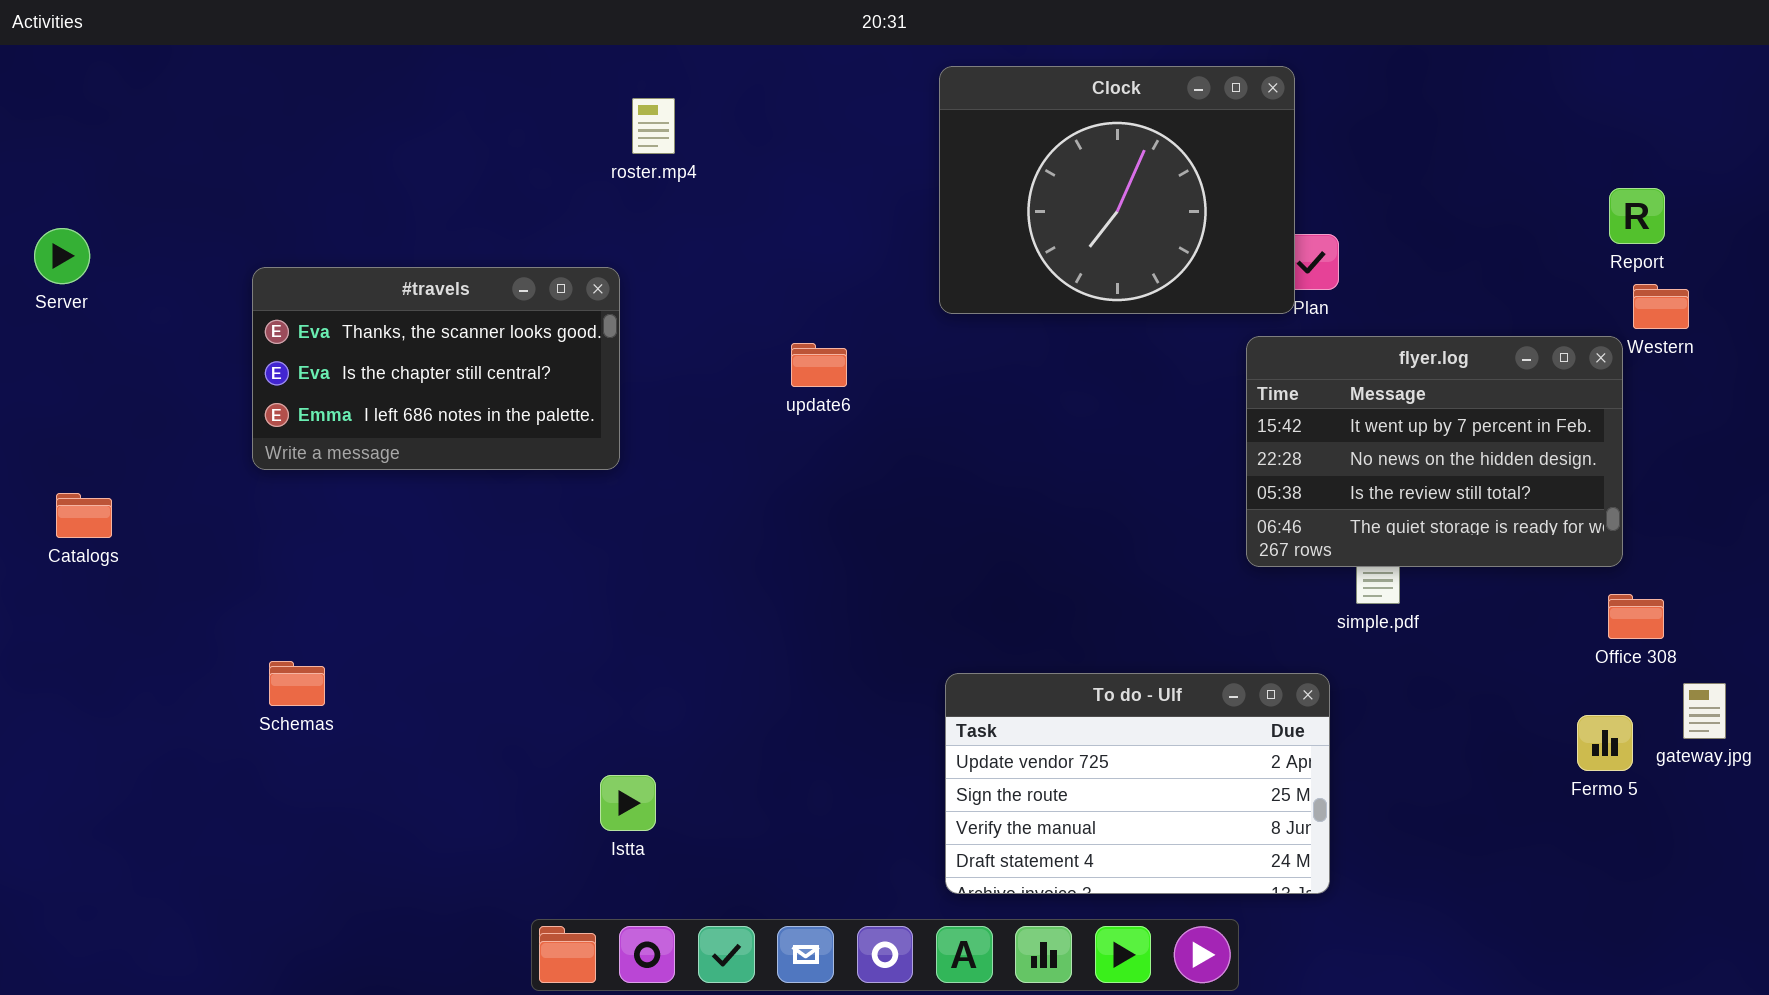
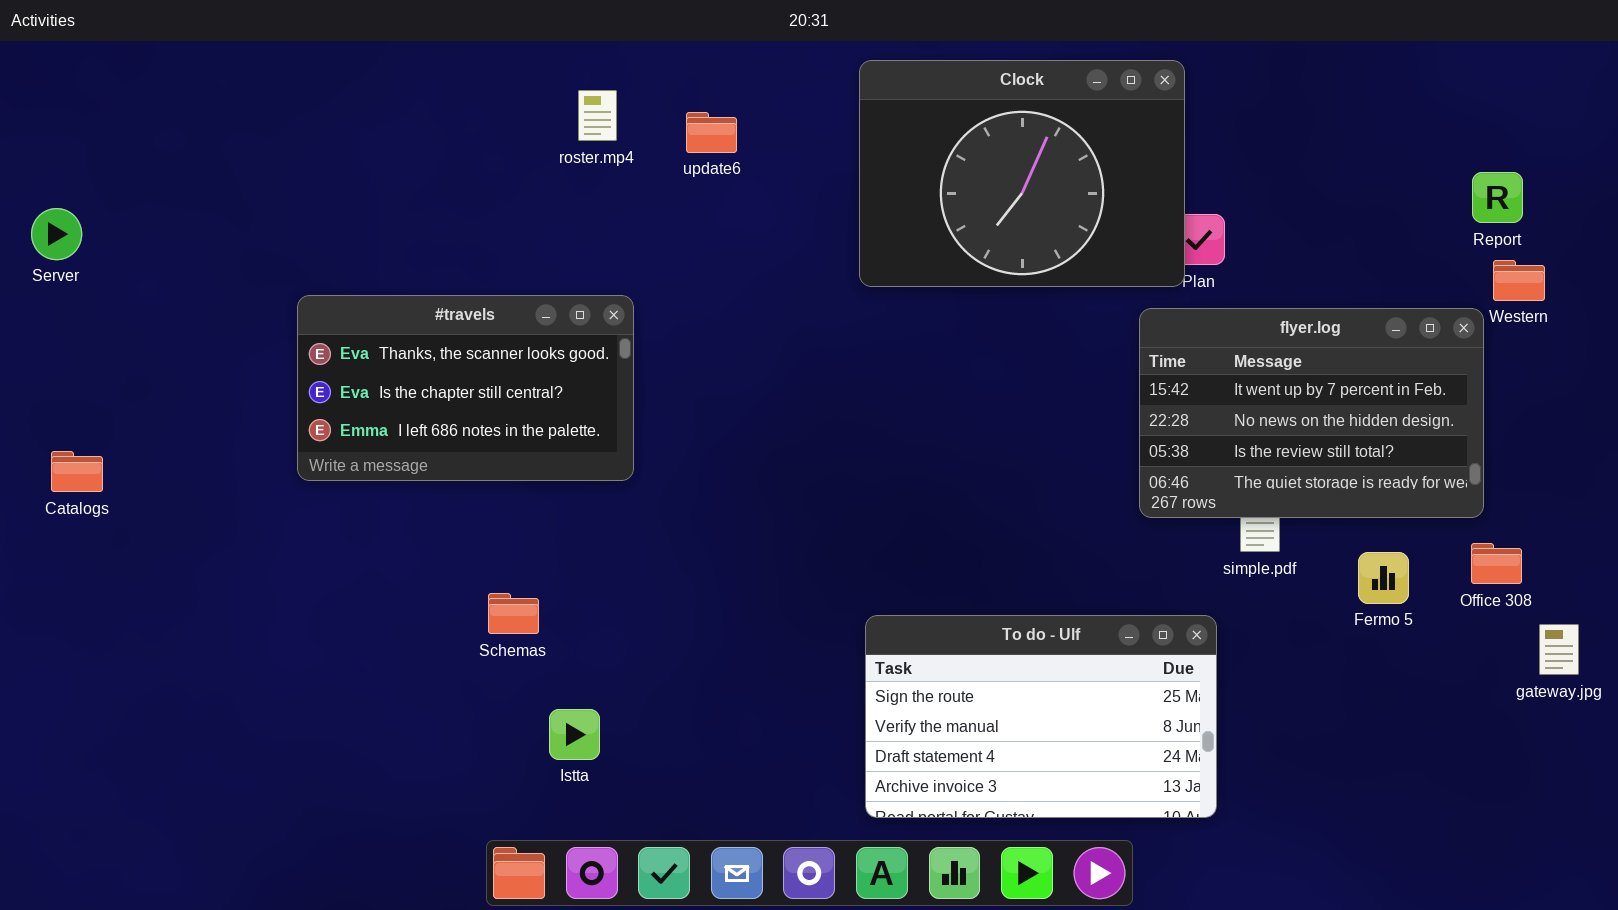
#travels: [252,267,620,470] -> [297,295,634,481], moved
update6: [791,343,847,387] -> [686,112,737,153], moved
Schemas: [269,661,325,706] -> [488,593,539,634], moved
To do - Ulf: [945,673,1330,894] -> [865,615,1217,818], scrolled down 1 row
Fermo 5: [1577,715,1633,771] -> [1358,552,1409,604], moved

